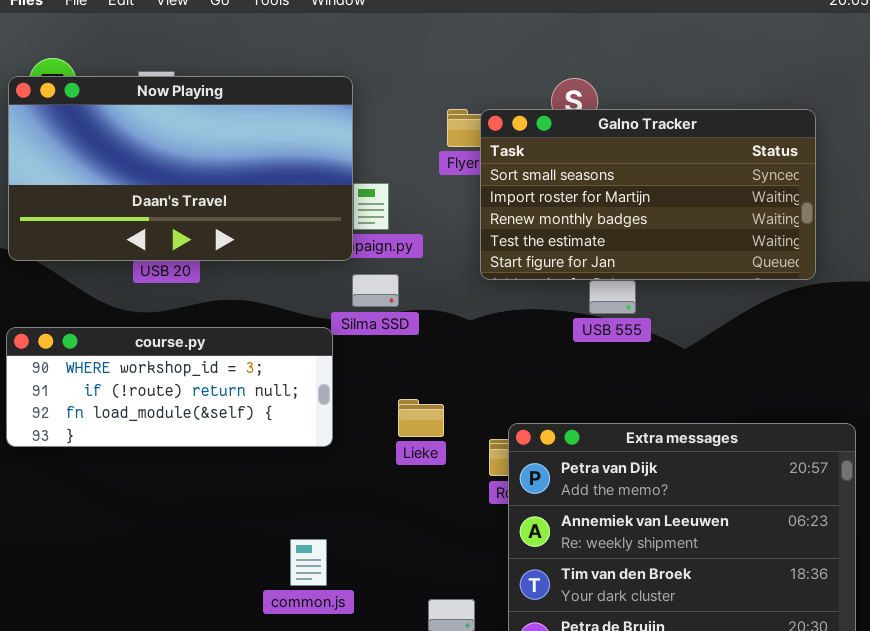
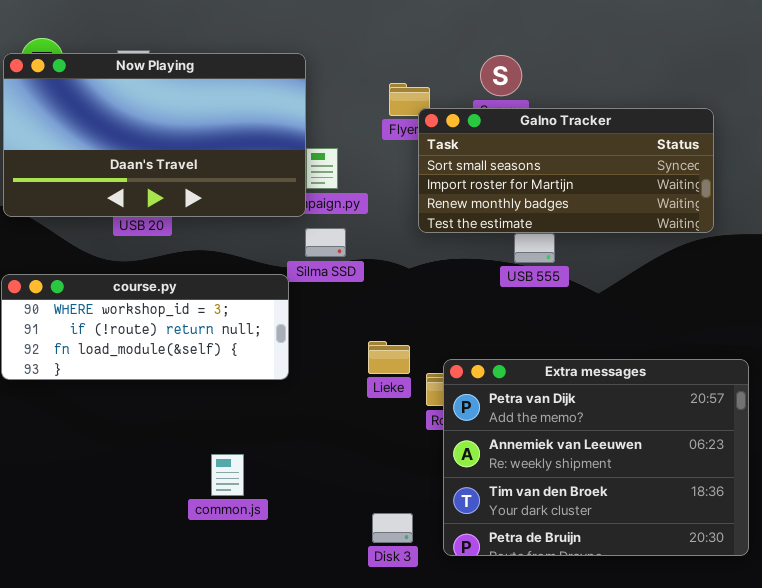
Galno Tracker: [480,109,816,280] -> [418,108,714,233], resized
Lieke: [398,399,444,437] -> [368,341,410,374], moved
common.js: [290,539,327,586] -> [211,454,244,496], moved

